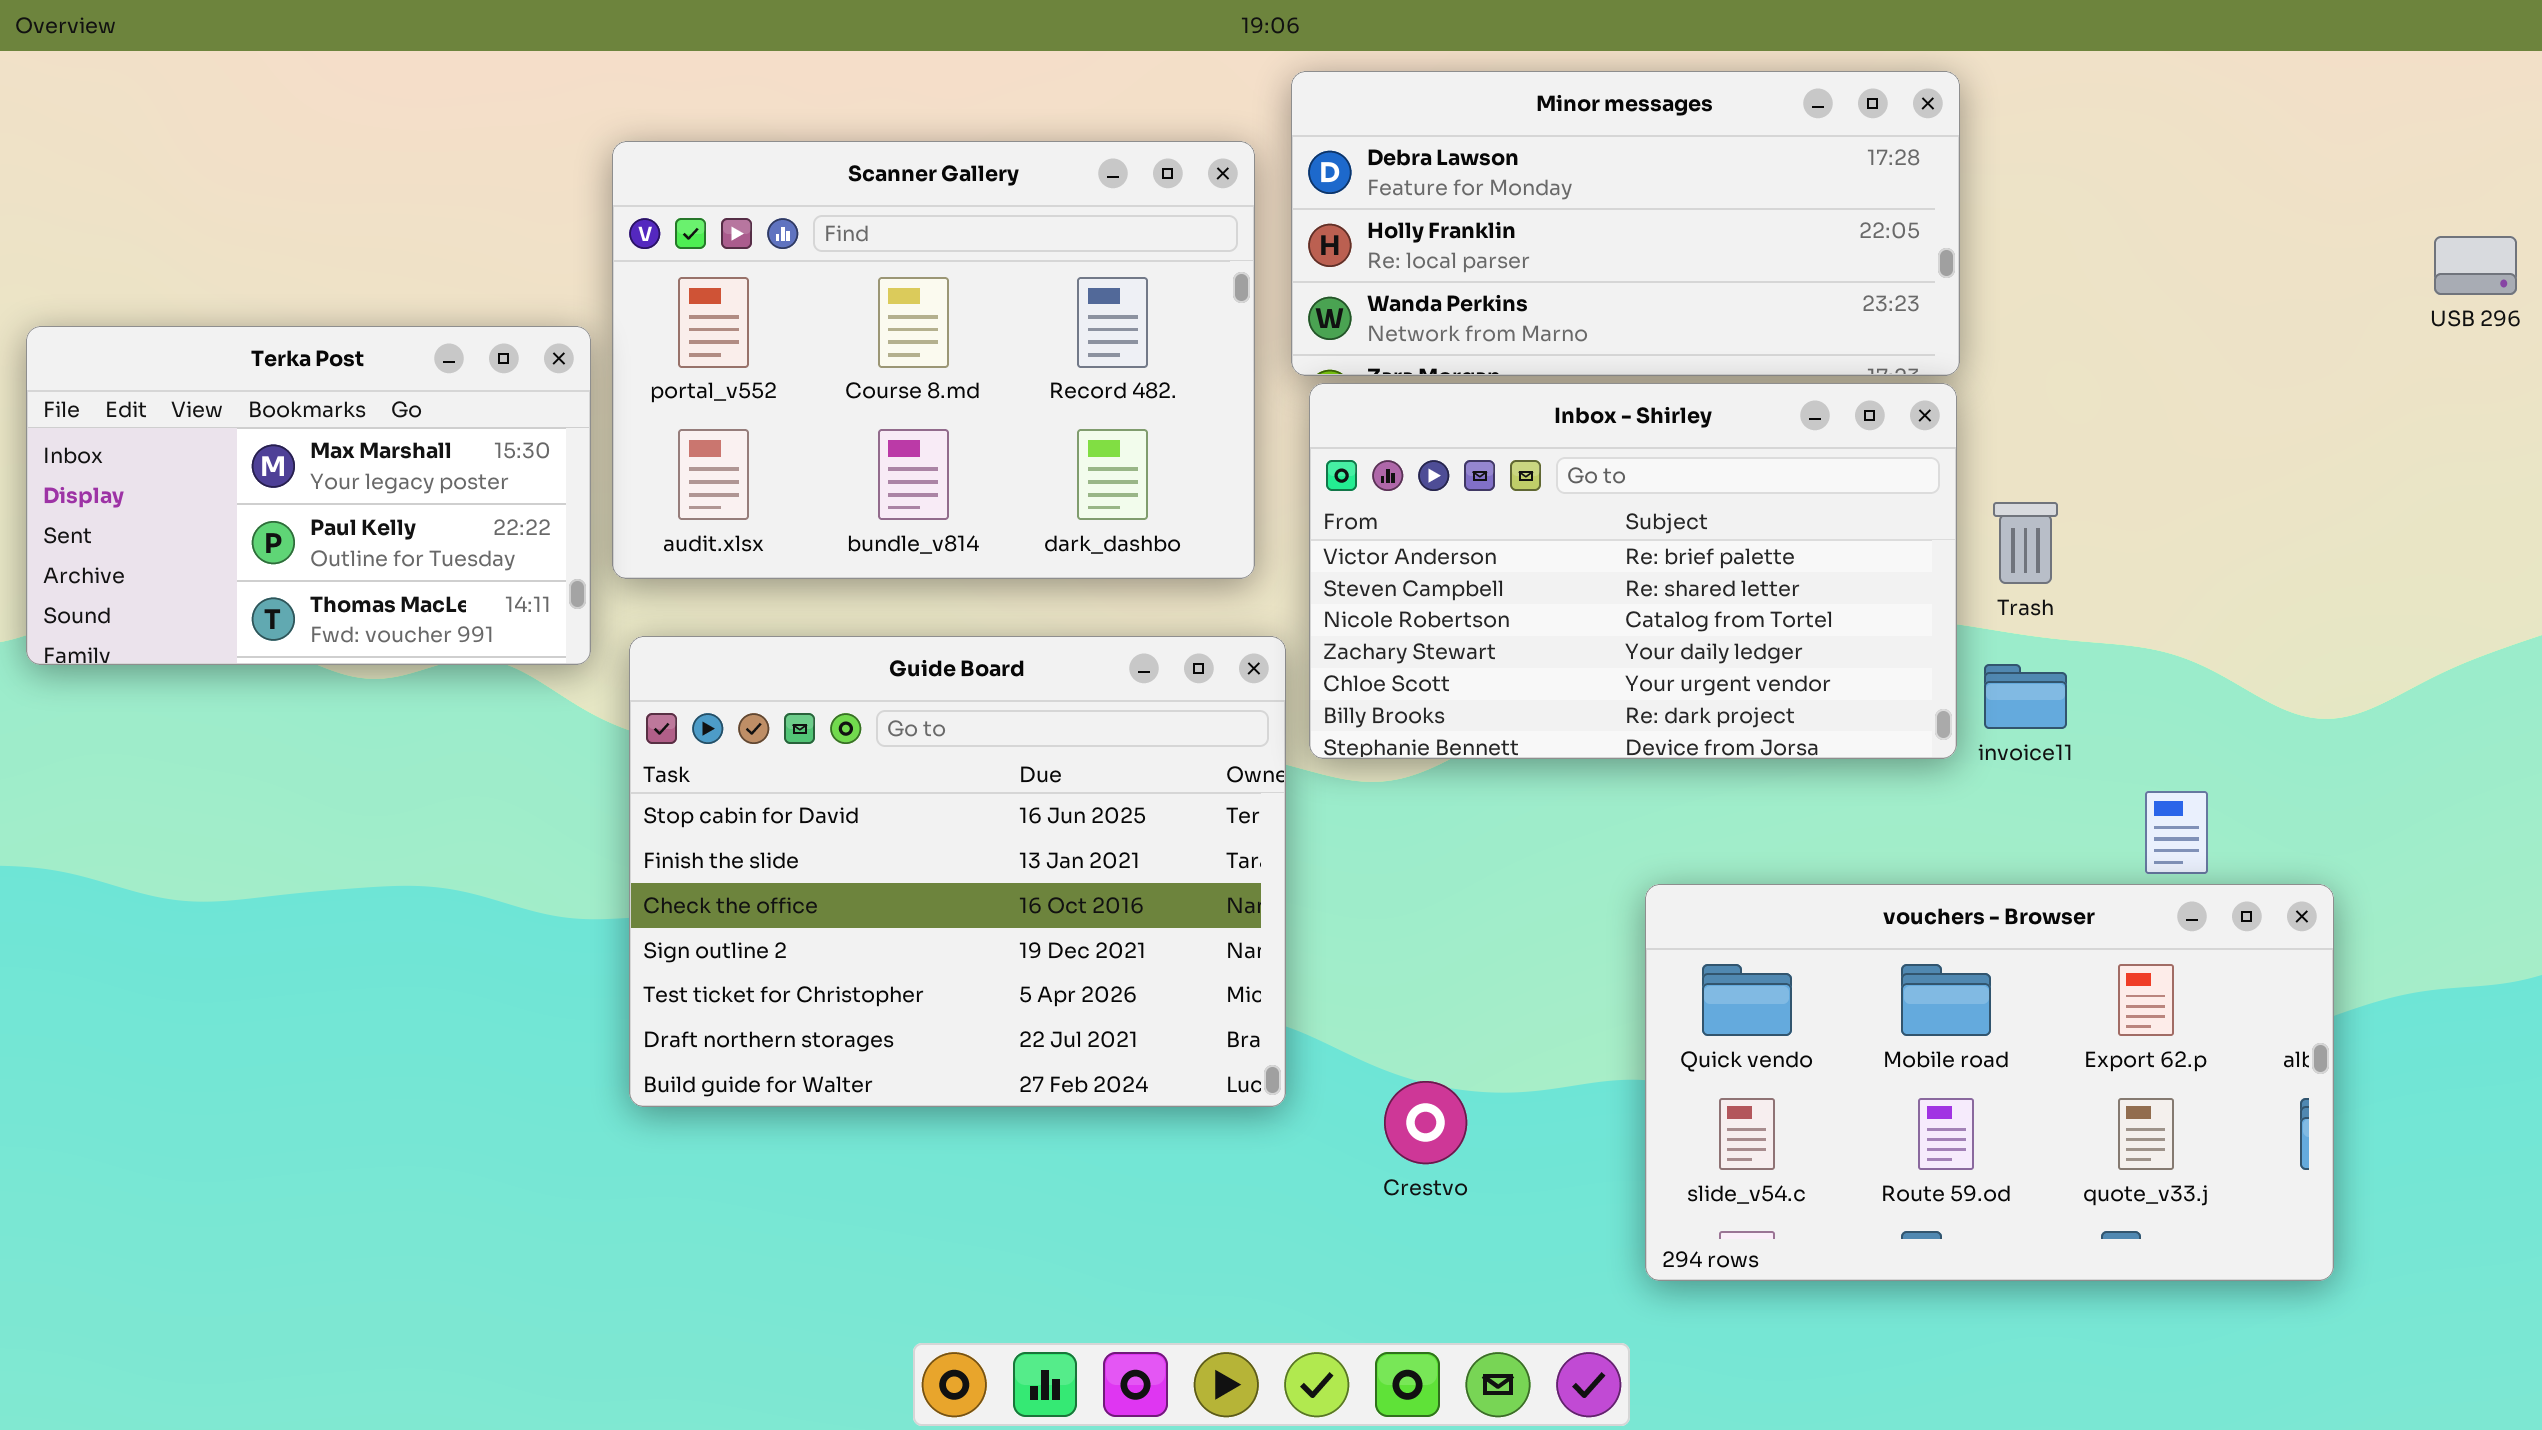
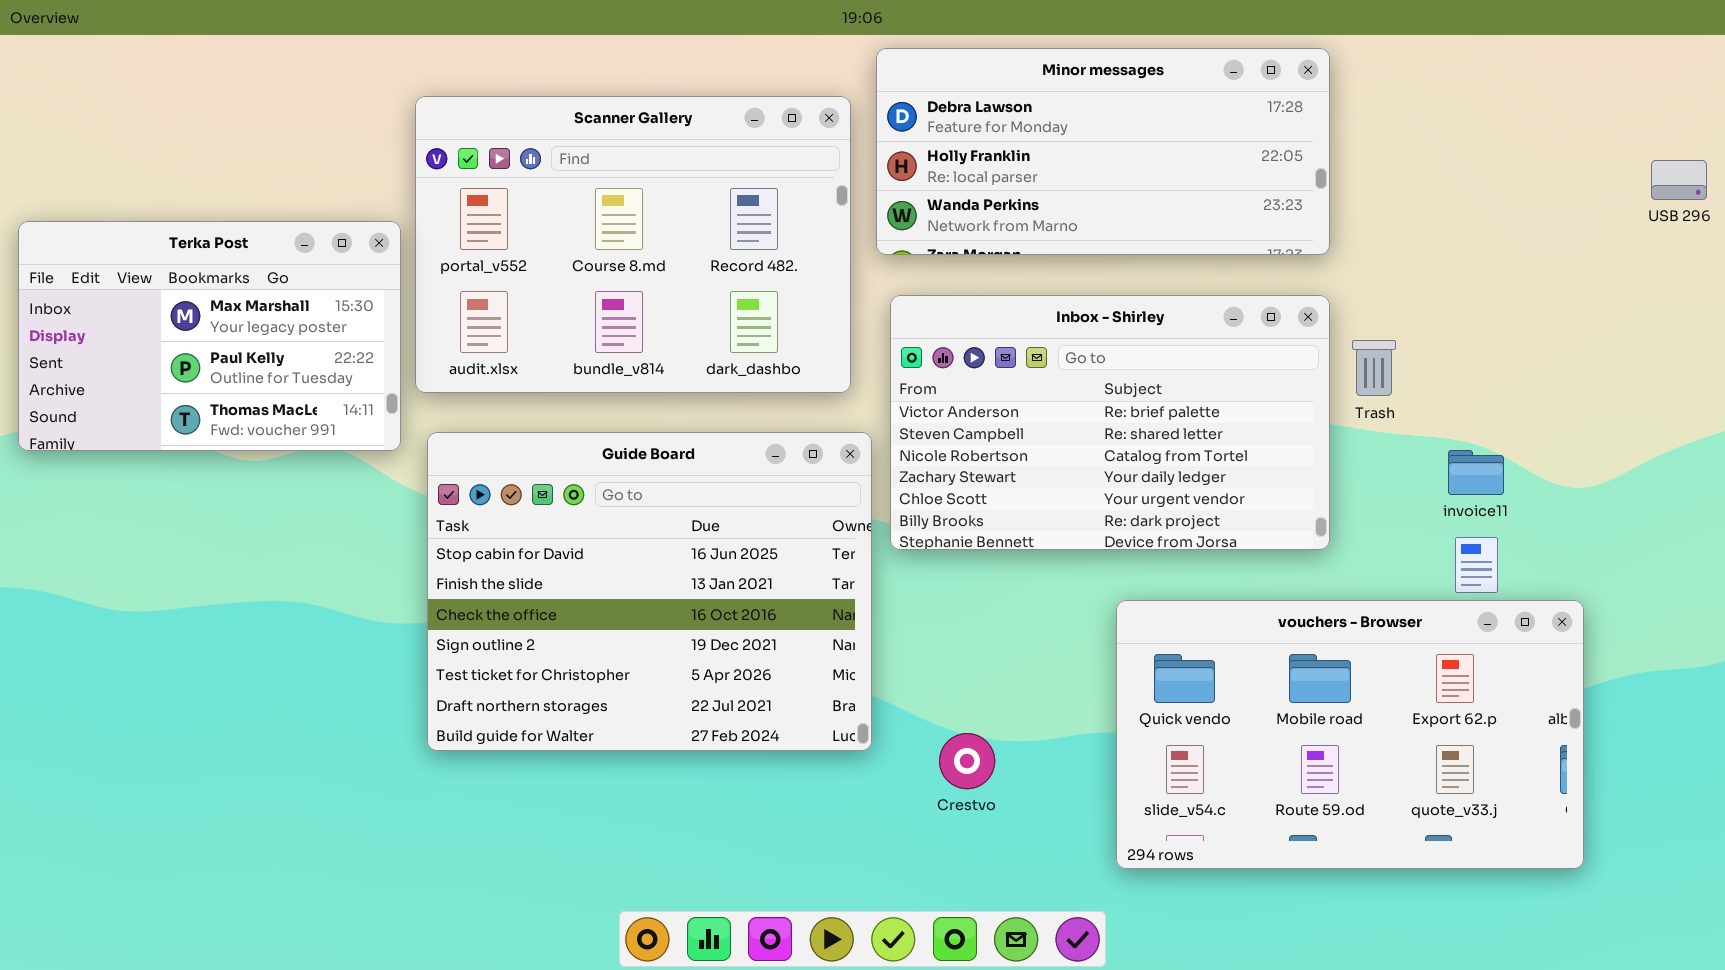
Inbox - Shirley: [1309,383,1957,759] -> [890,295,1330,550], moved
invoice11: [1984,664,2067,729] -> [1448,450,1504,495], moved

